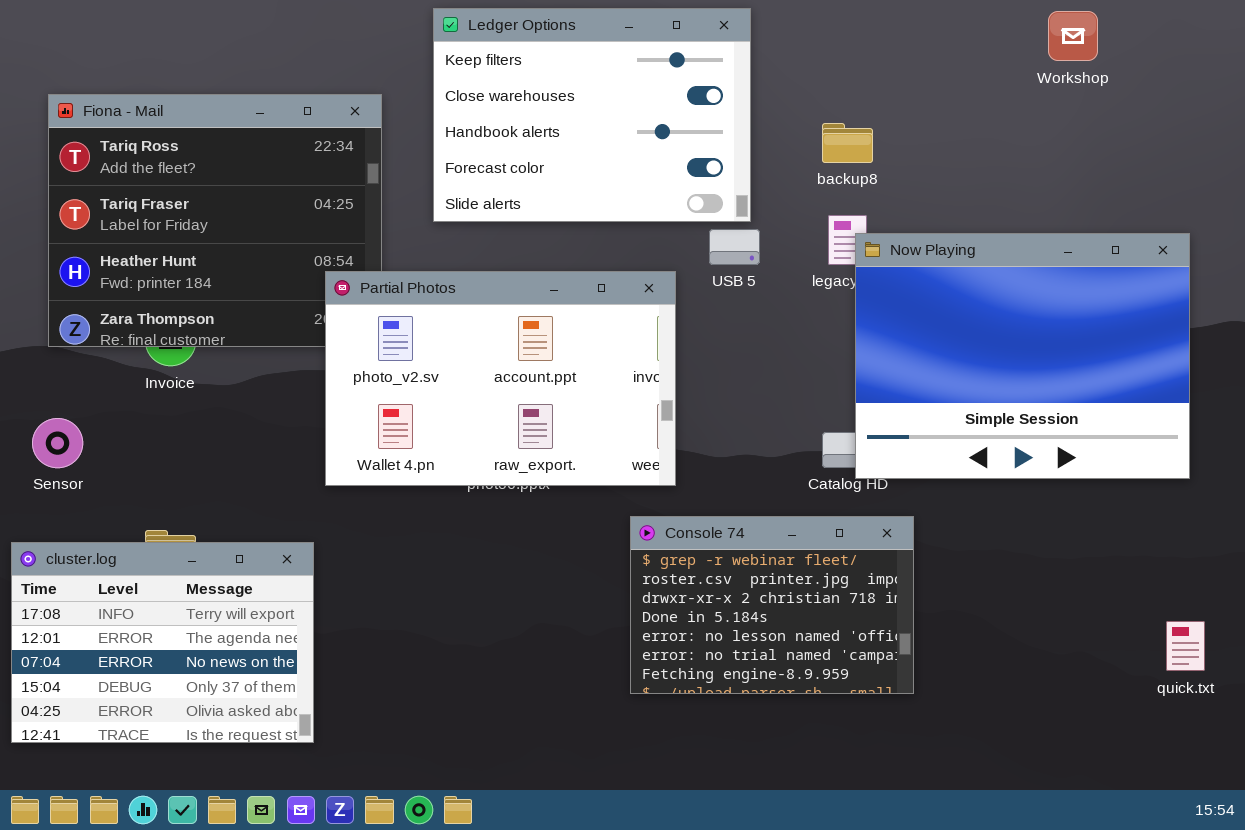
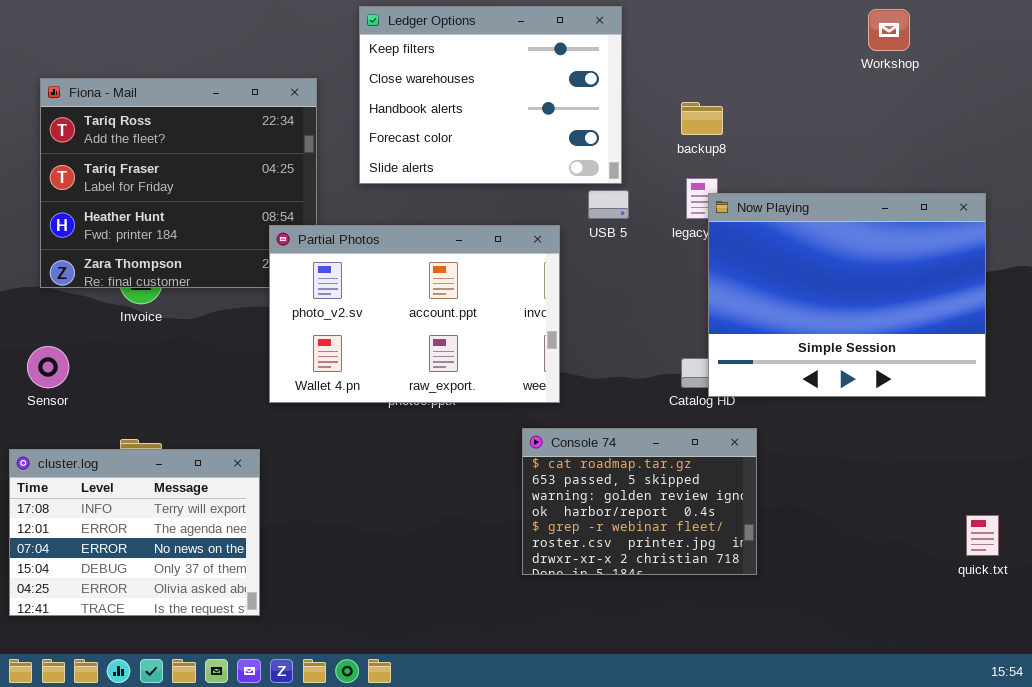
Console 74: [630,516,914,694] -> [522,428,757,575], scrolled up 4 rows

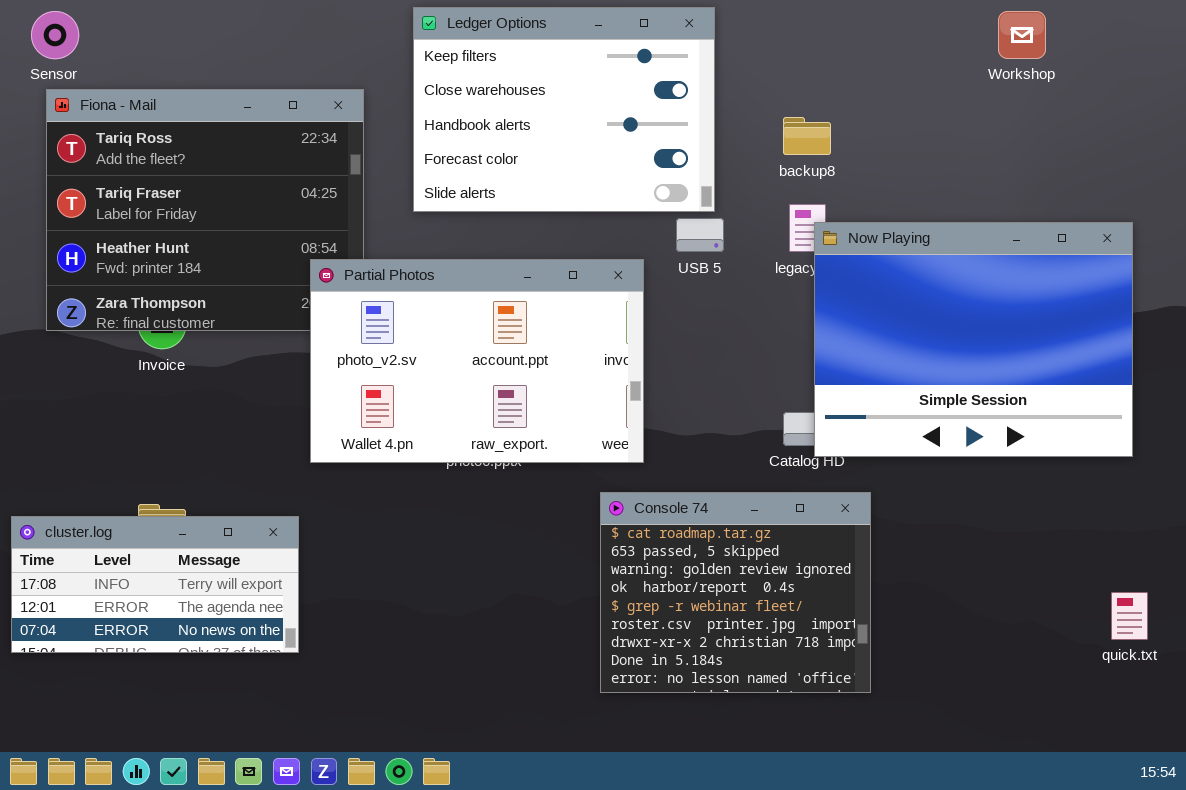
Sensor: [27,346,69,388] -> [31,11,79,59], moved
Console 74: [522,428,757,575] -> [600,492,871,693], resized
cluster.log: [9,449,260,616] -> [11,516,299,653], resized

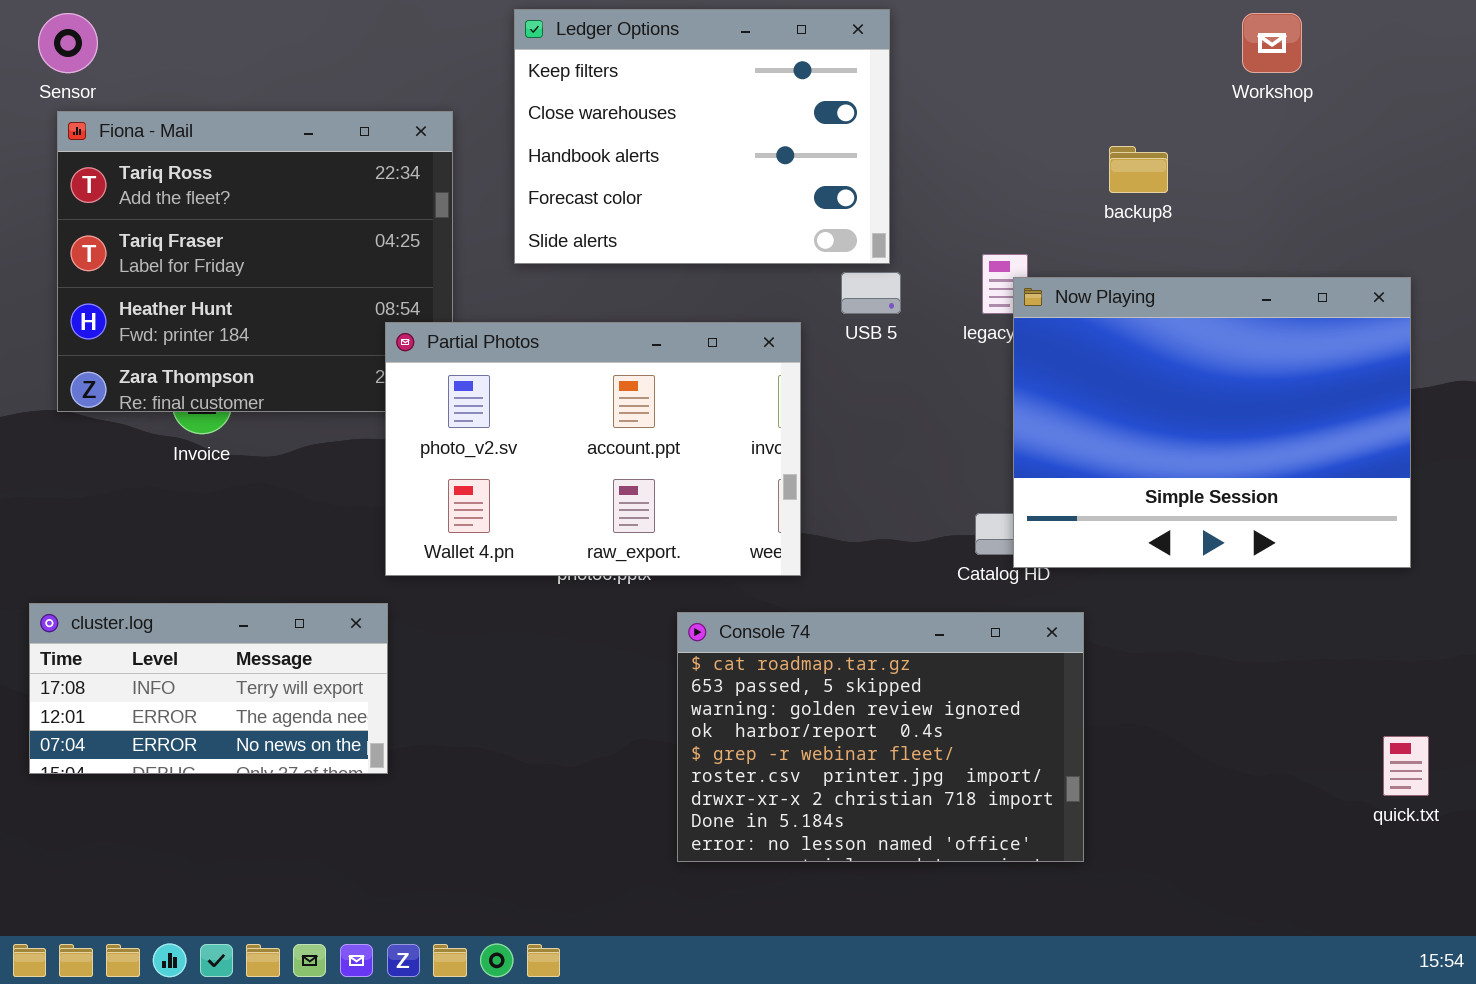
backup8: [783,117,831,155] -> [1109,146,1168,193], moved
Console 74: [600,492,871,693] -> [677,612,1084,862], resized
cluster.log: [11,516,299,653] -> [29,603,388,774], moved

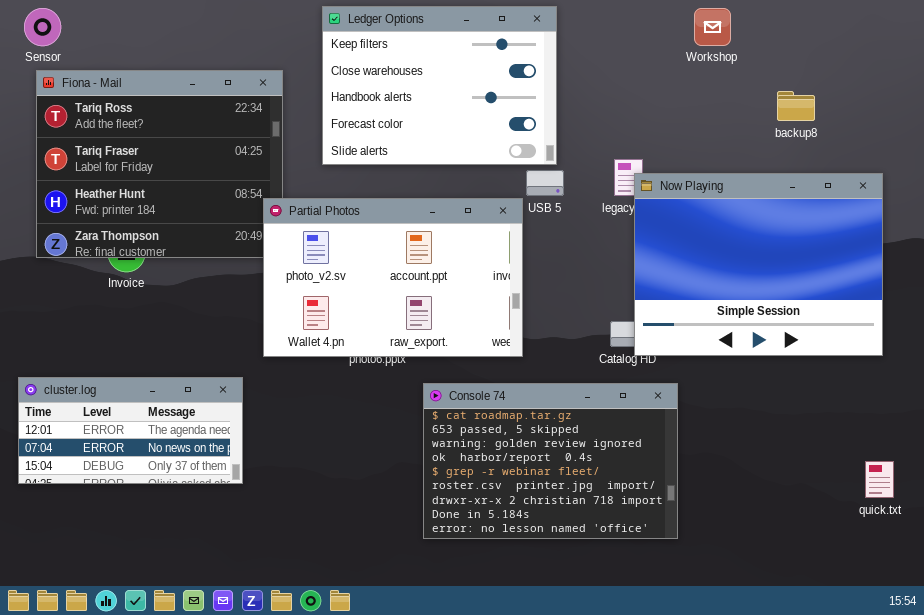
Workshop: [1242,13,1302,73] -> [694,8,731,46], moved
backup8: [1109,146,1168,193] -> [777,91,815,121], moved
Partial Photos: [385,322,801,576] -> [263,198,523,357], moved
cluster.log: [29,603,388,774] -> [18,377,243,484], scrolled down 1 row

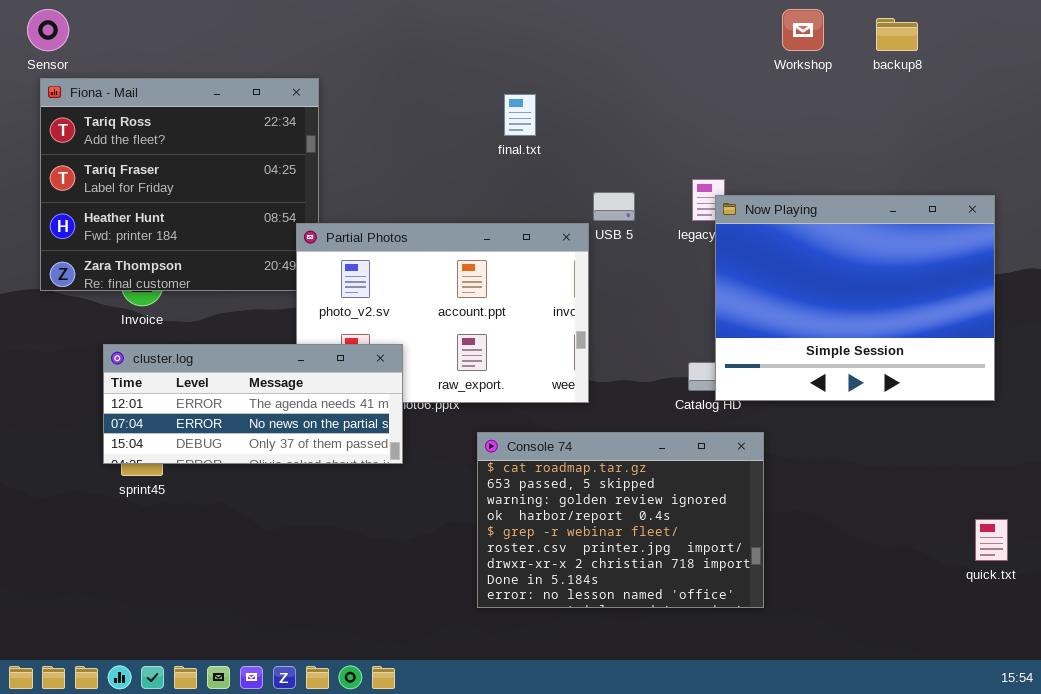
Ledger Options: [322,6,557,165] -> none, closed
backup8: [777,91,815,121] -> [876,18,918,51], moved
cluster.log: [18,377,243,484] -> [103,344,403,464], moved, resized

